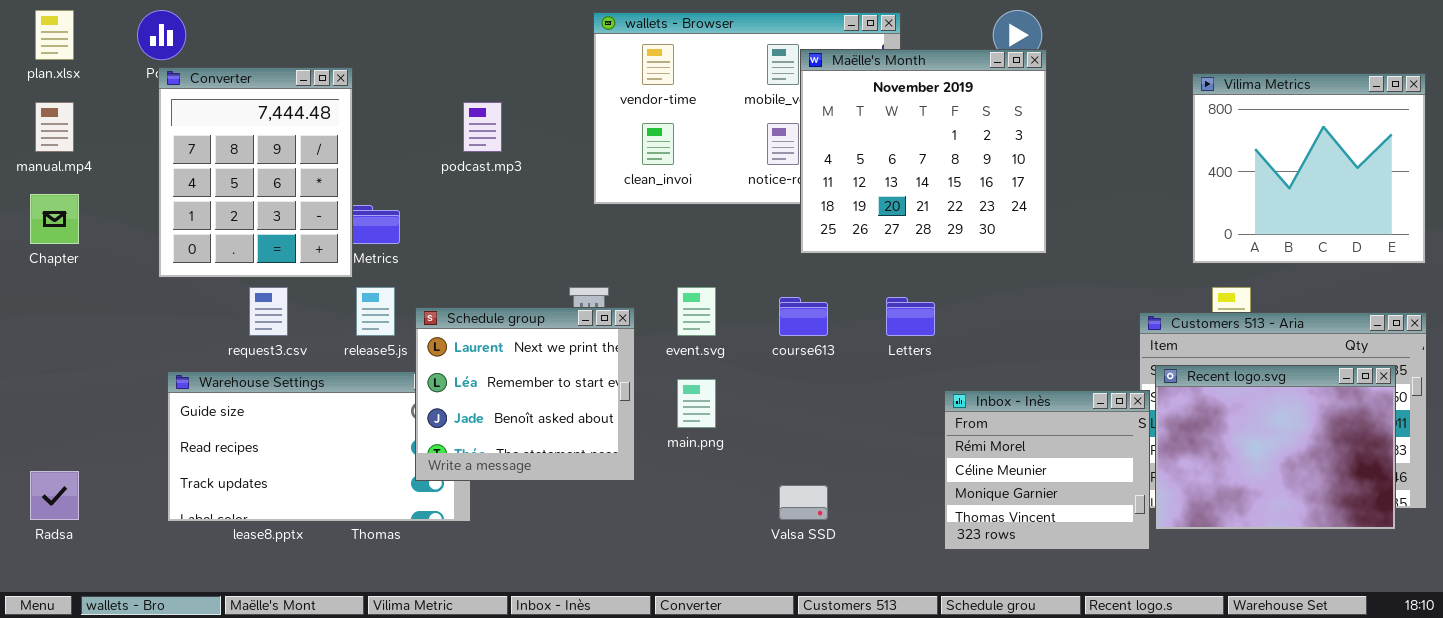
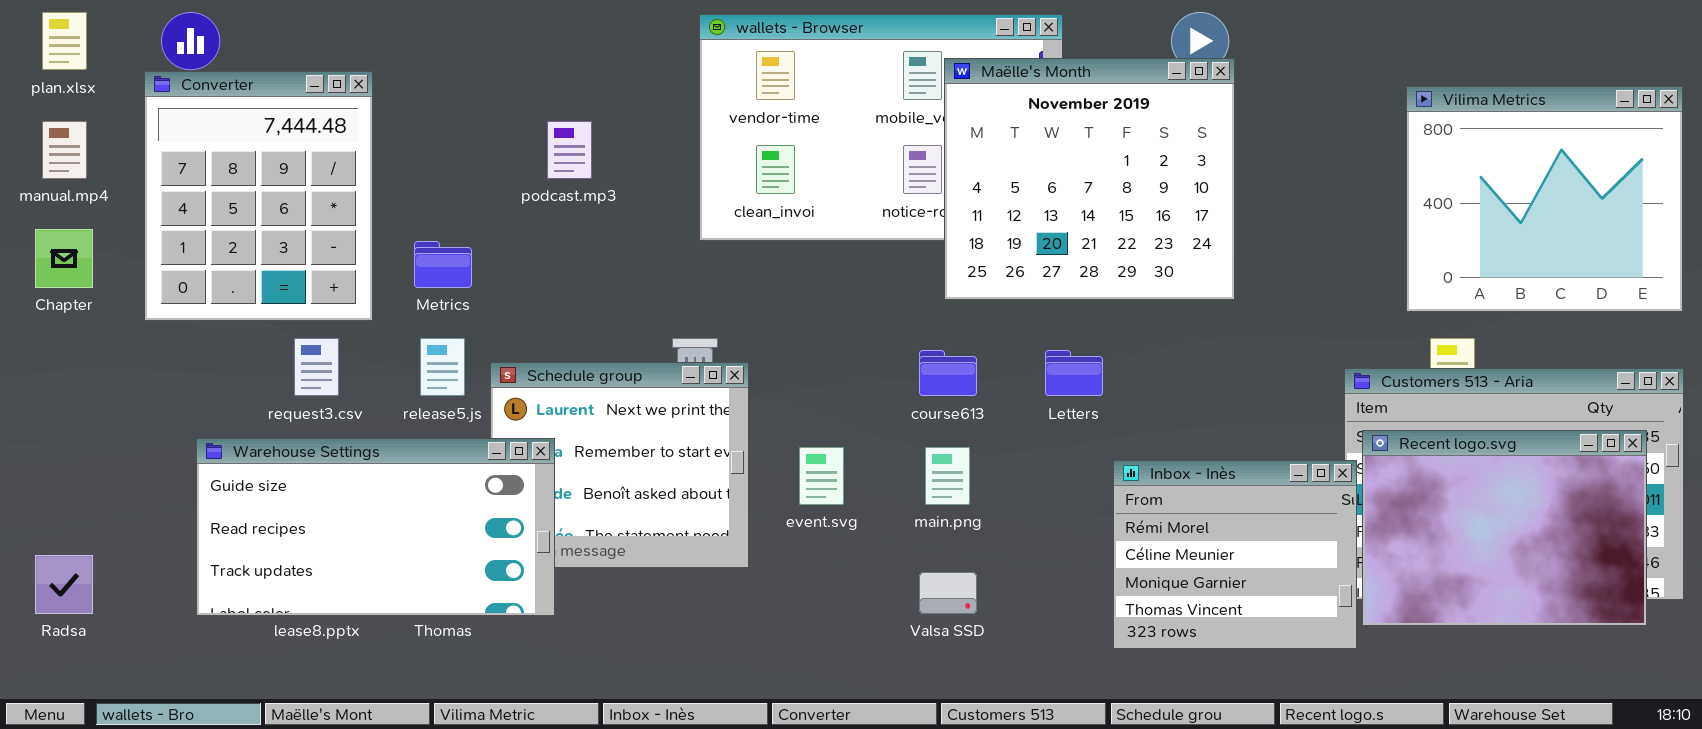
Converter: [158,67,353,278] -> [144,71,373,321], moved
event.svg: [677,287,716,336] -> [799,447,844,505], moved
Warehouse Settings: [167,371,471,522] -> [196,438,555,616], raised
main.png: [677,379,716,428] -> [925,447,970,505], moved

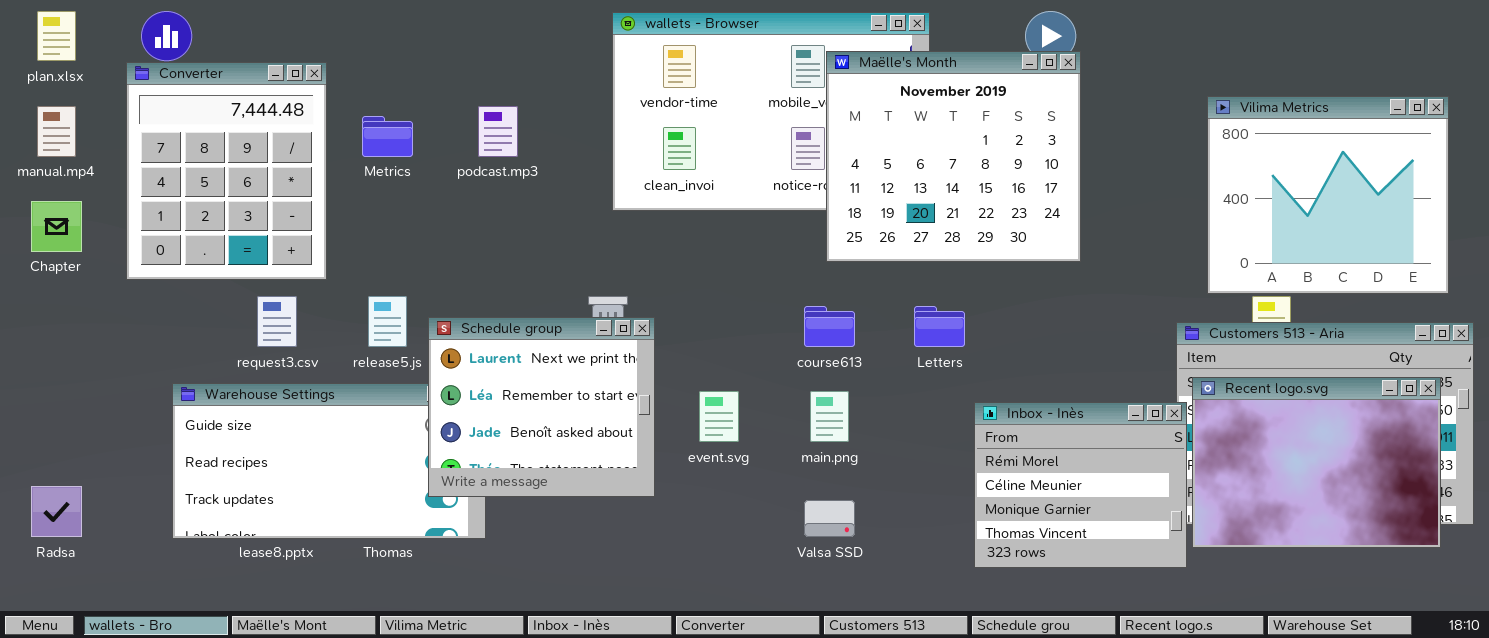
Vilima Metrics: [1406,86,1683,312] -> [1207,96,1449,294], moved
Metrics: [414,241,472,288] -> [362,116,413,157], moved
Schedule group: [490,362,749,568] -> [428,317,655,497], raised

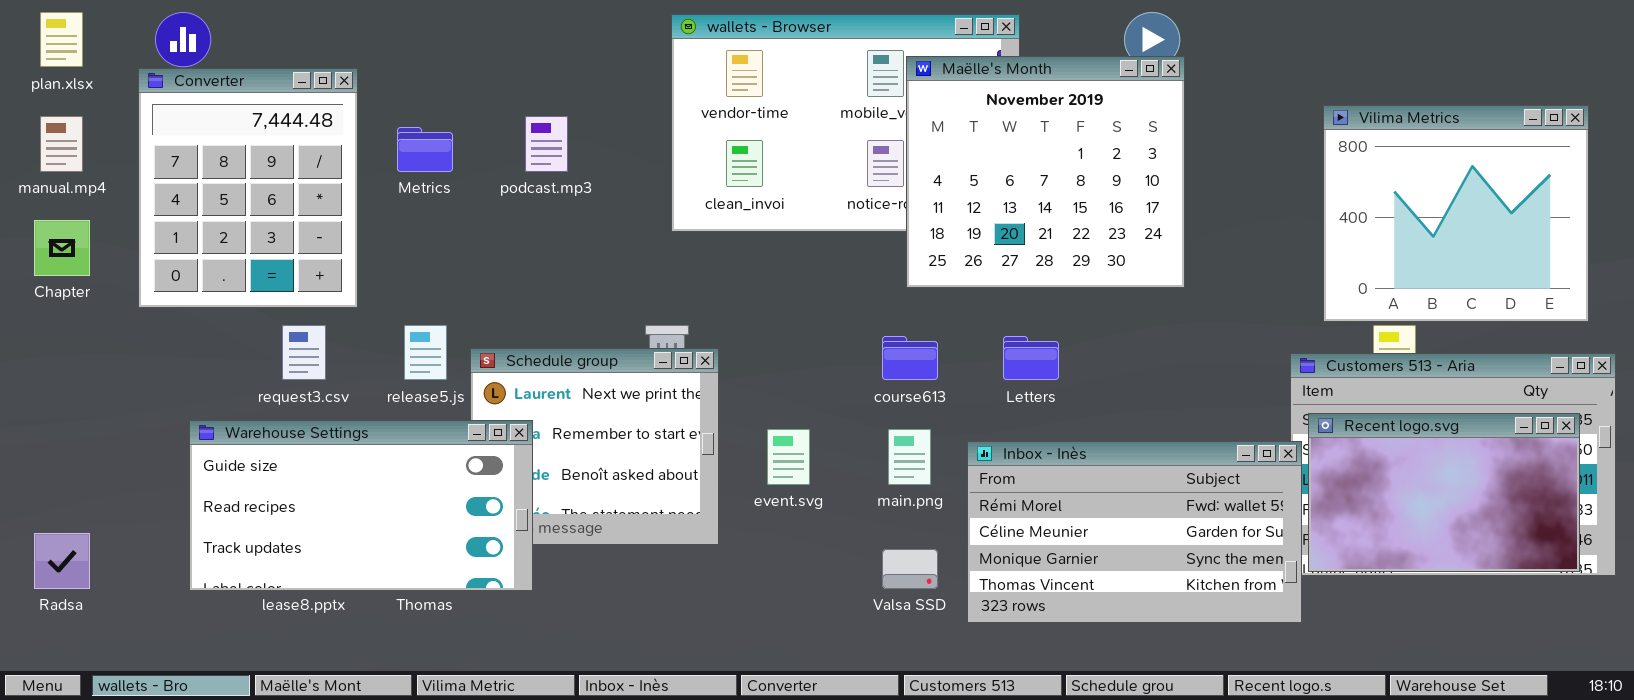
Recent logo.svg: [1192,377,1441,548] -> [1308,413,1580,572], resized
Warehouse Settings: [172,383,486,539] -> [189,420,533,591], raised
Inbox - Inès: [974,402,1187,568] -> [967,441,1302,623], resized

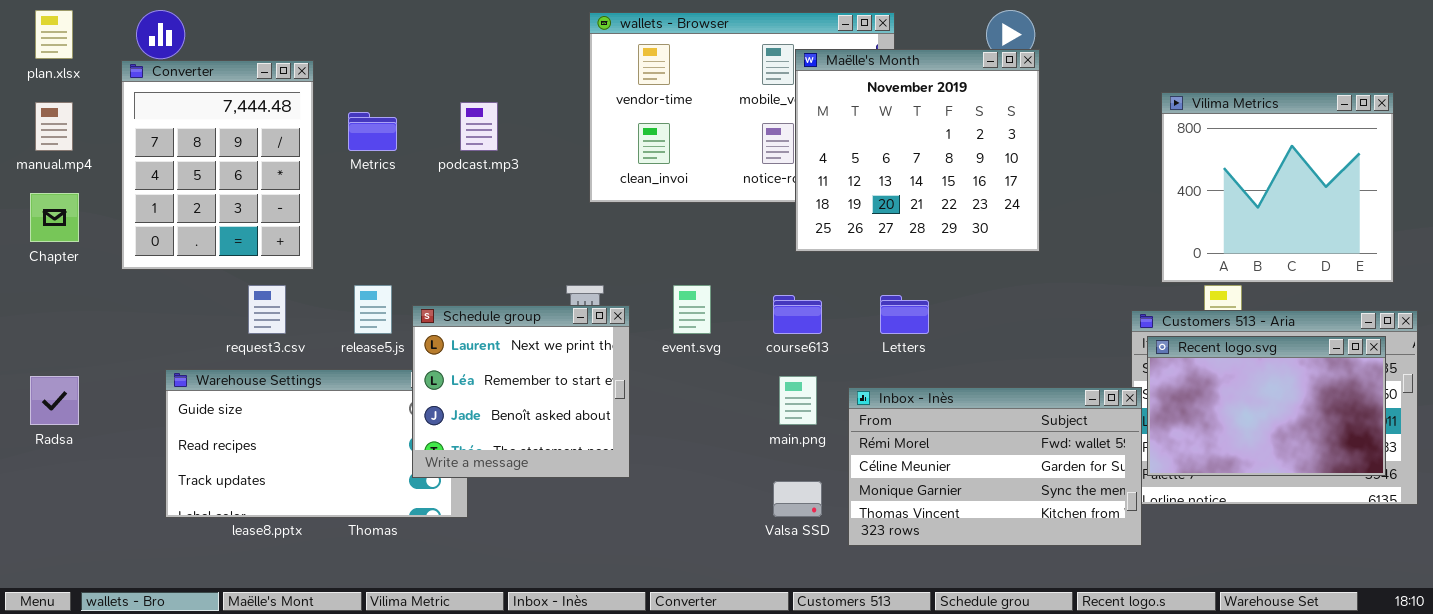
Schedule group: [470,348,719,545] -> [412,305,630,478], raised
Recent logo.svg: [1308,413,1580,572] -> [1147,336,1386,476], moved
event.svg: [767,429,810,485] -> [673,285,711,334], moved
Radsa: [34,533,90,589] -> [30,376,79,425], moved

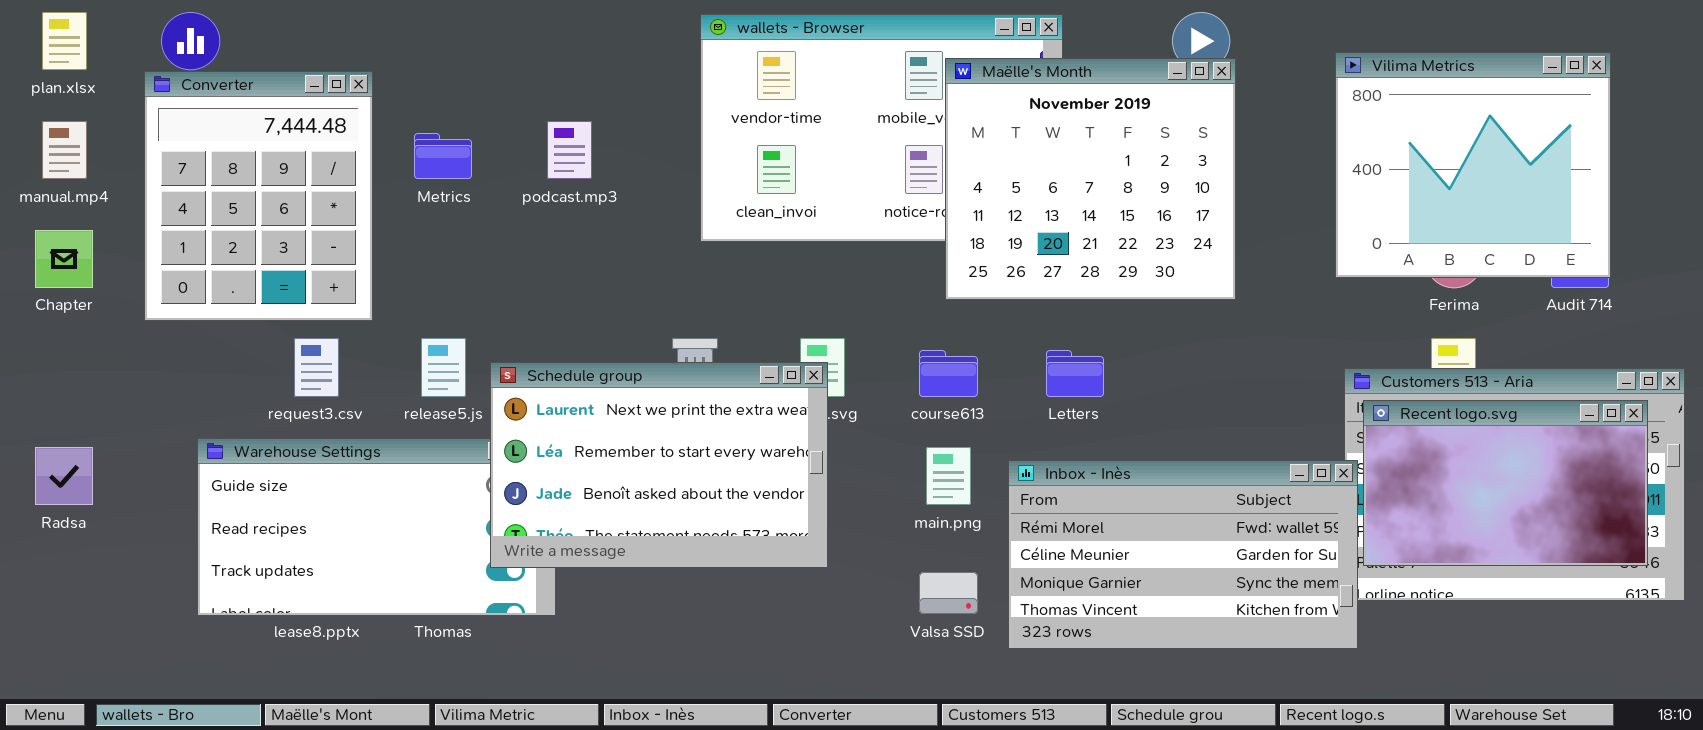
Vilima Metrics: [1161,92,1394,283] -> [1335,52,1611,278], moved
Schedule group: [412,305,630,478] -> [490,362,828,568], resized

